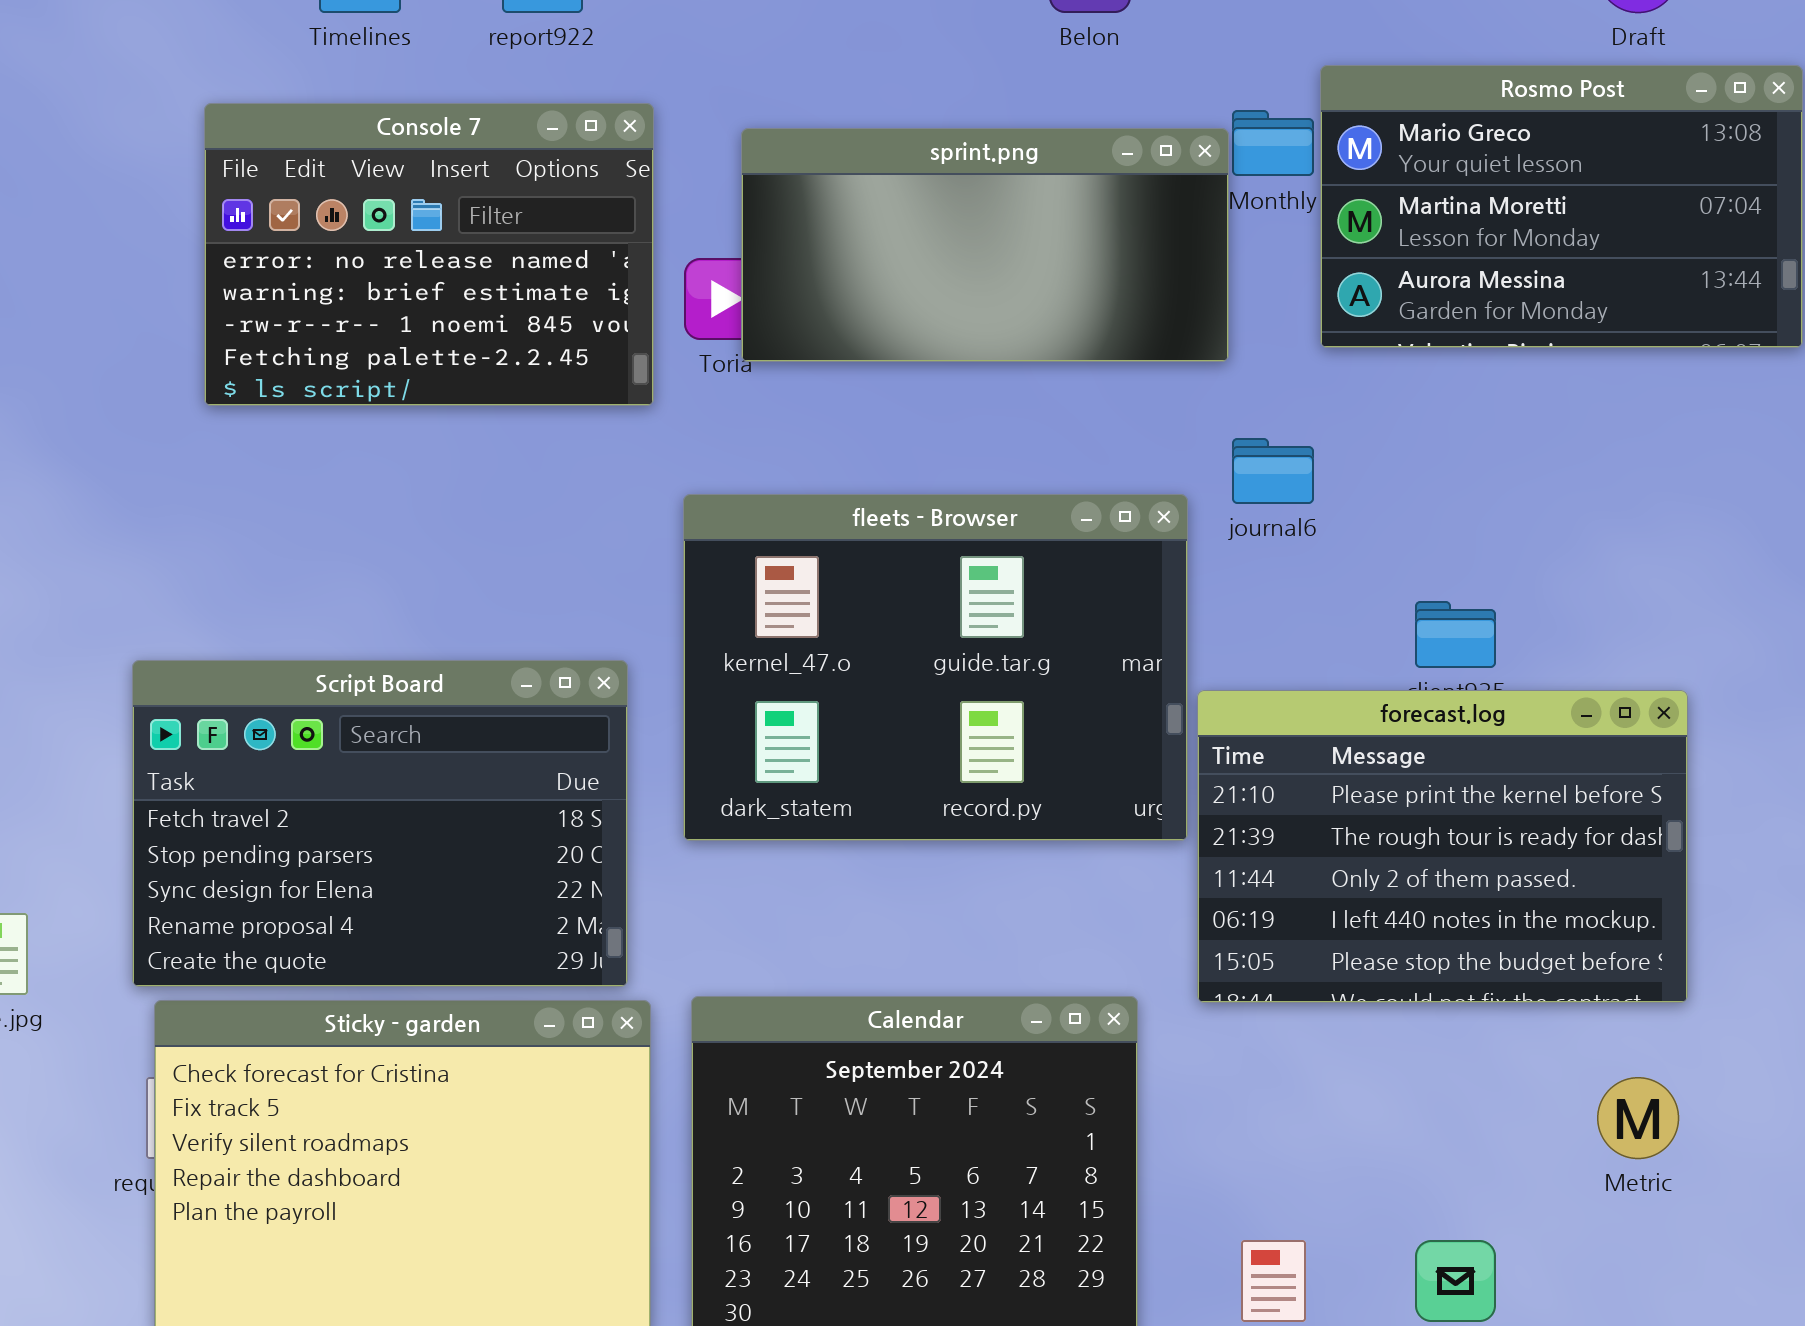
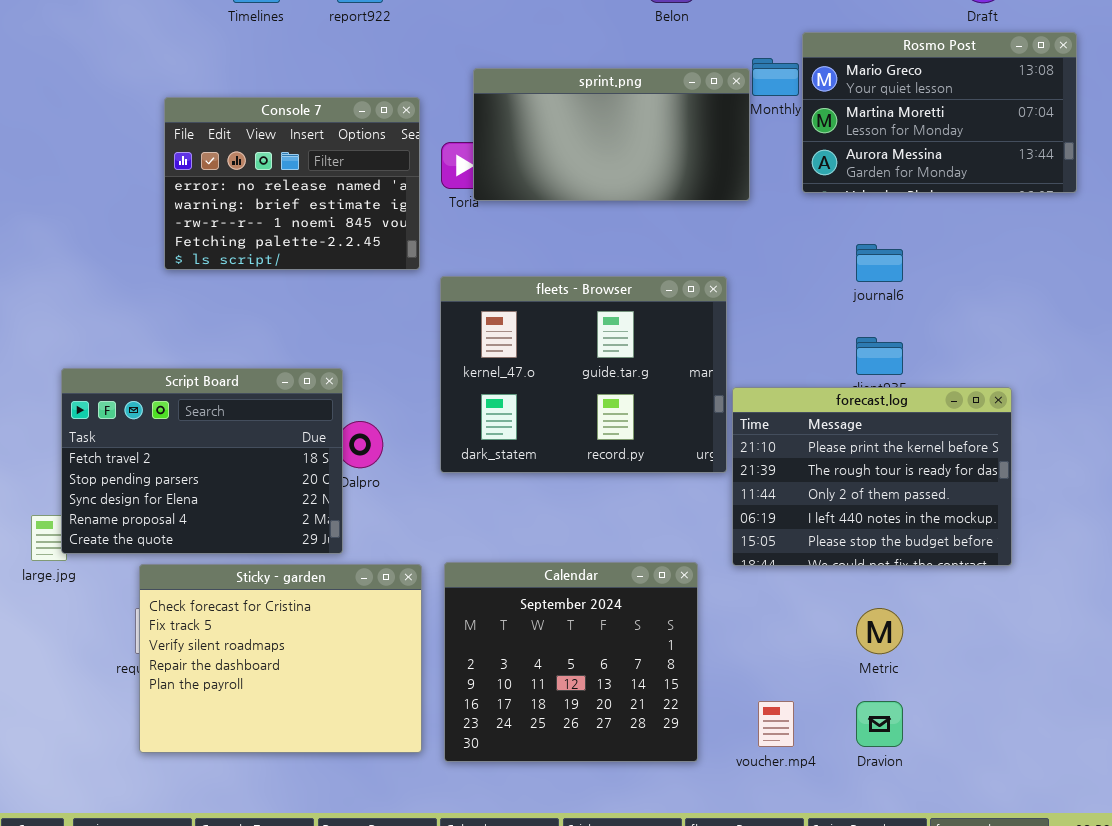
Console 7: [204,103,654,406] -> [164,97,420,270], moved
journal6: [1232,438,1314,504] -> [856,244,903,282], moved
Script Board: [132,660,628,987] -> [61,368,343,554], moved
Metric: [1597,1077,1679,1159] -> [856,608,903,654], moved

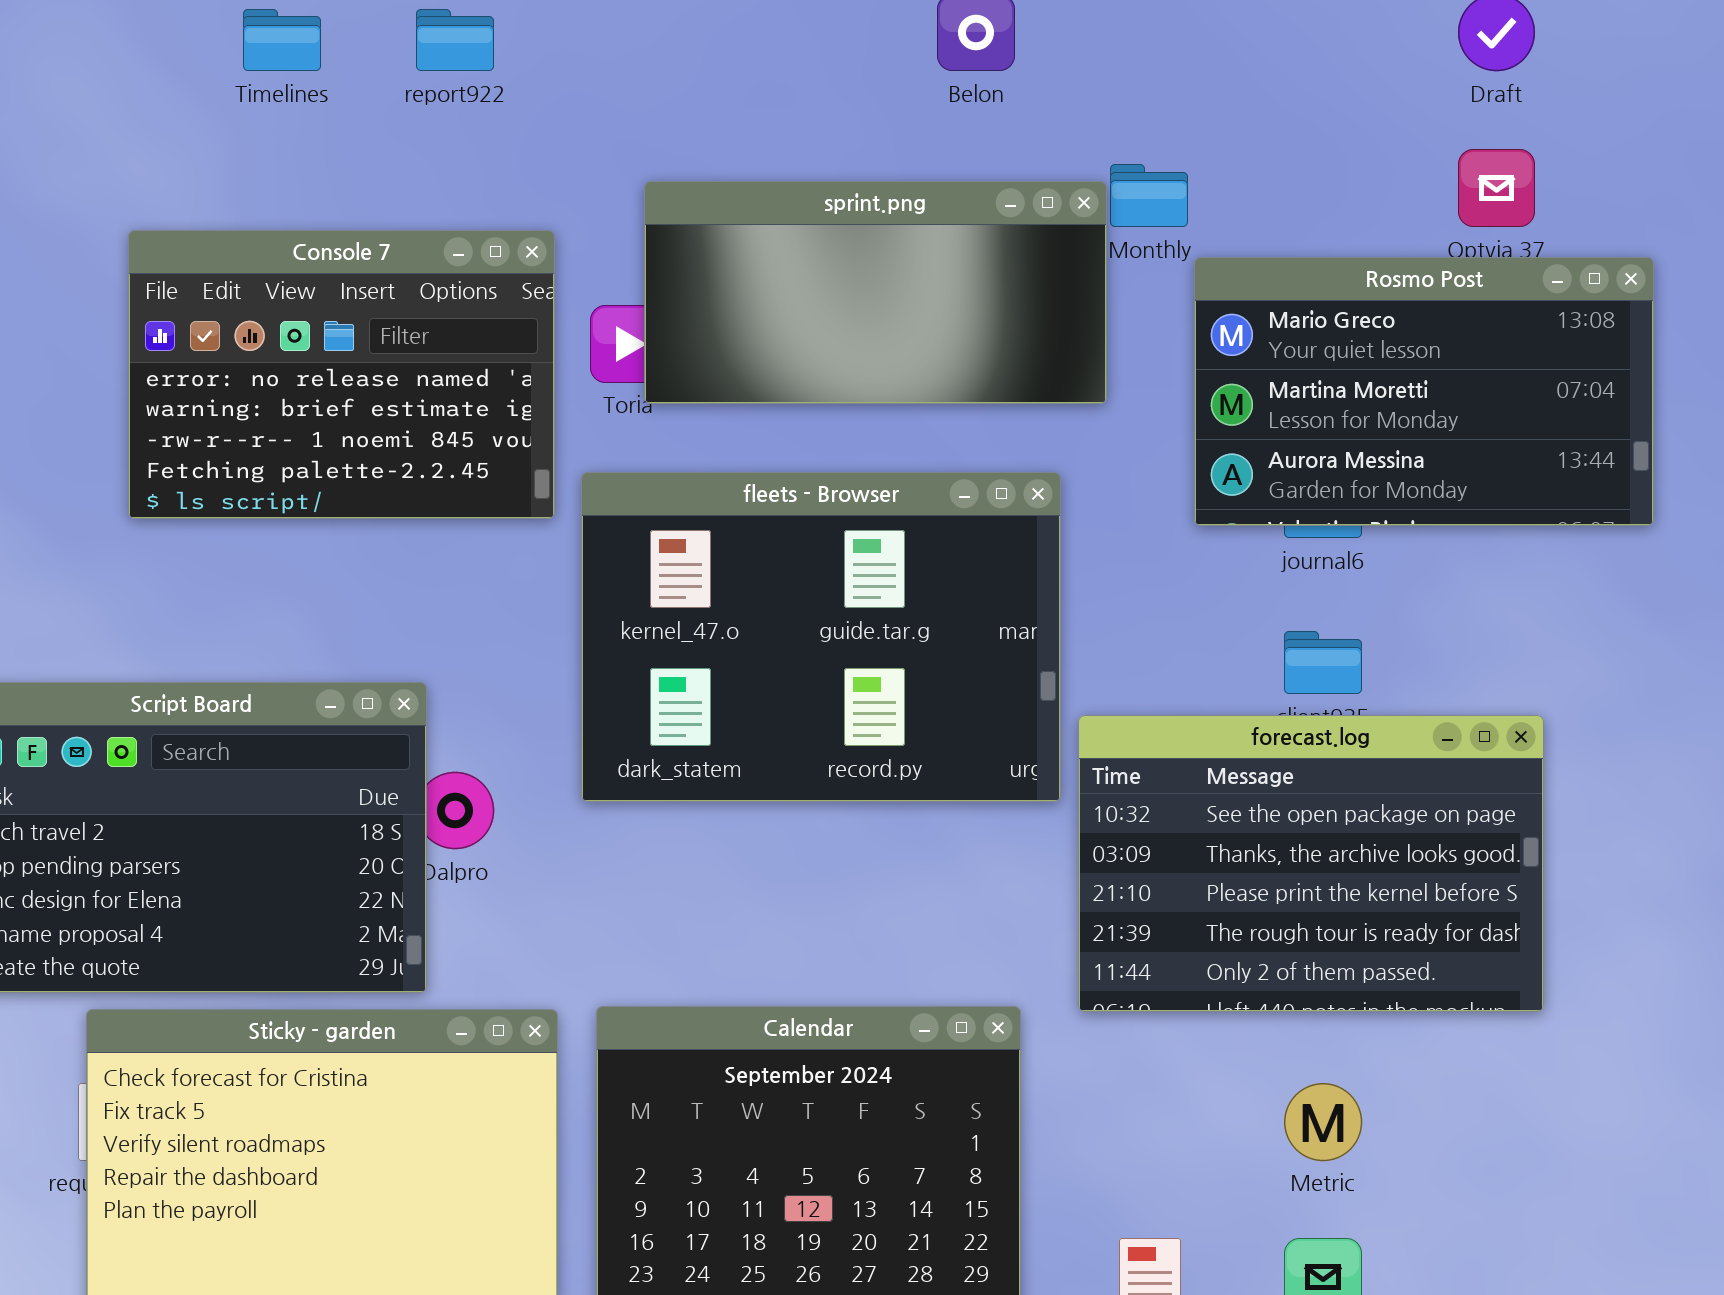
Rosmo Post: [802,32,1077,193] -> [1194,257,1654,526], moved
fleets - Browser: [440,276,727,473] -> [581,472,1061,802], moved
forecast.log: [732,387,1012,566] -> [1078,715,1544,1012], scrolled up 2 rows

